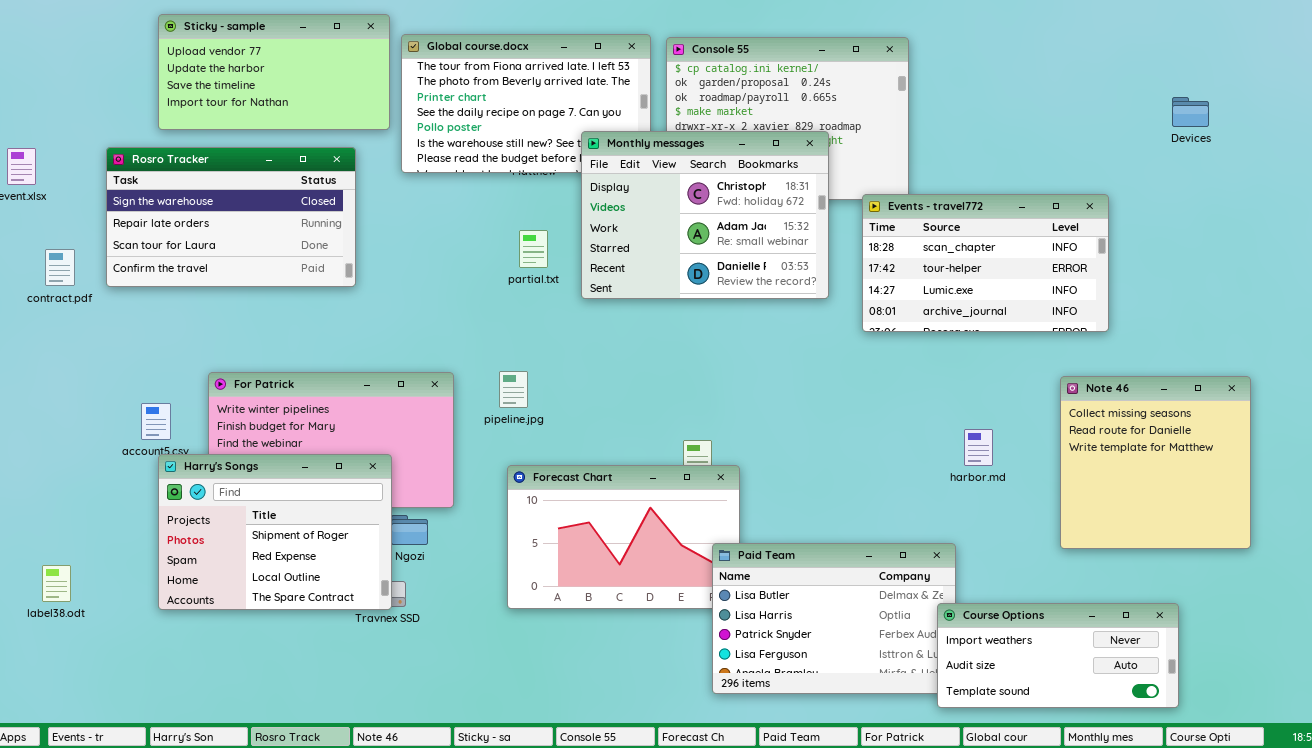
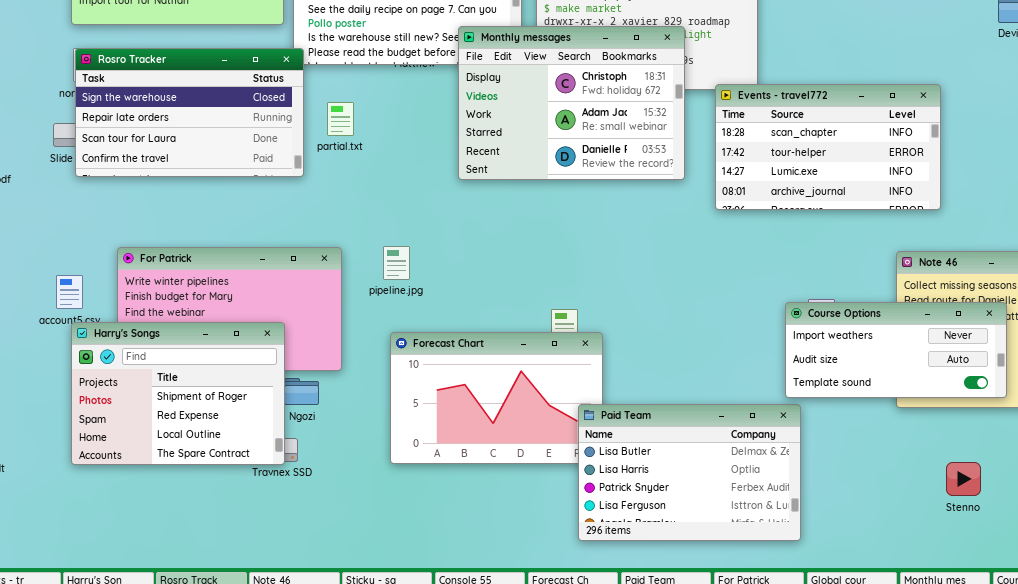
Rosro Tracker: [106,147,356,287] -> [75,48,304,177], moved
partial.txt: [519,230,548,268] -> [327,102,354,136], moved
Course Options: [937,603,1179,708] -> [785,302,1007,398], moved

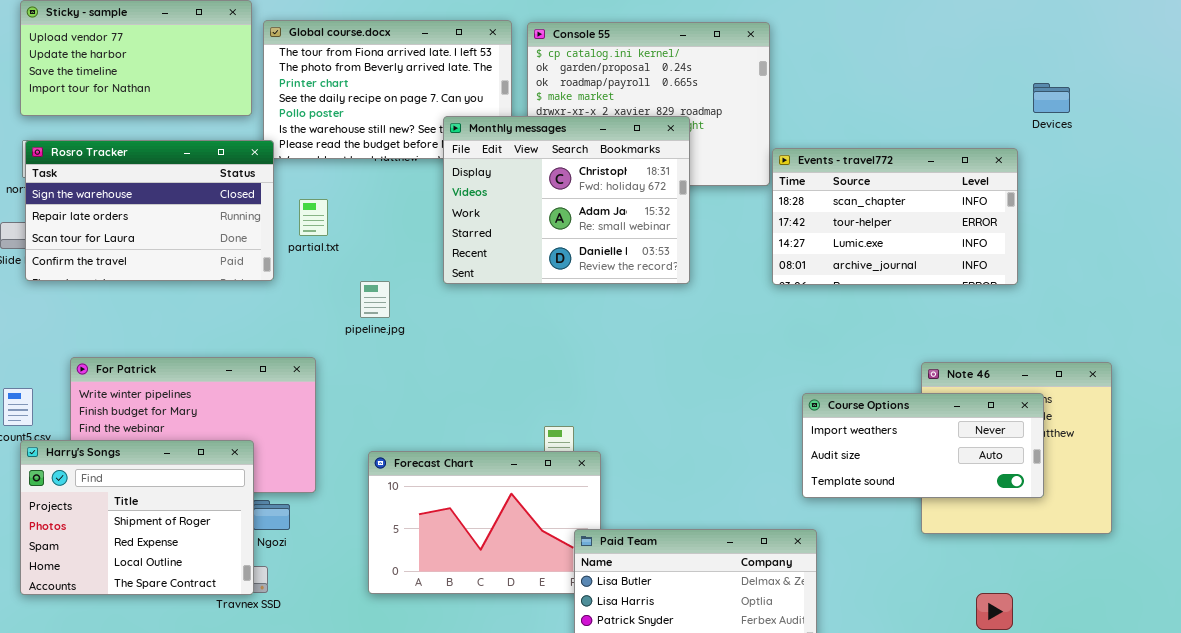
Events - travel772: [715,84,941,210] -> [772,148,1018,285], moved
pipeline.jpg: [383,246,410,280] -> [360,281,390,318], moved
Course Options: [785,302,1007,398] -> [802,393,1044,498], moved

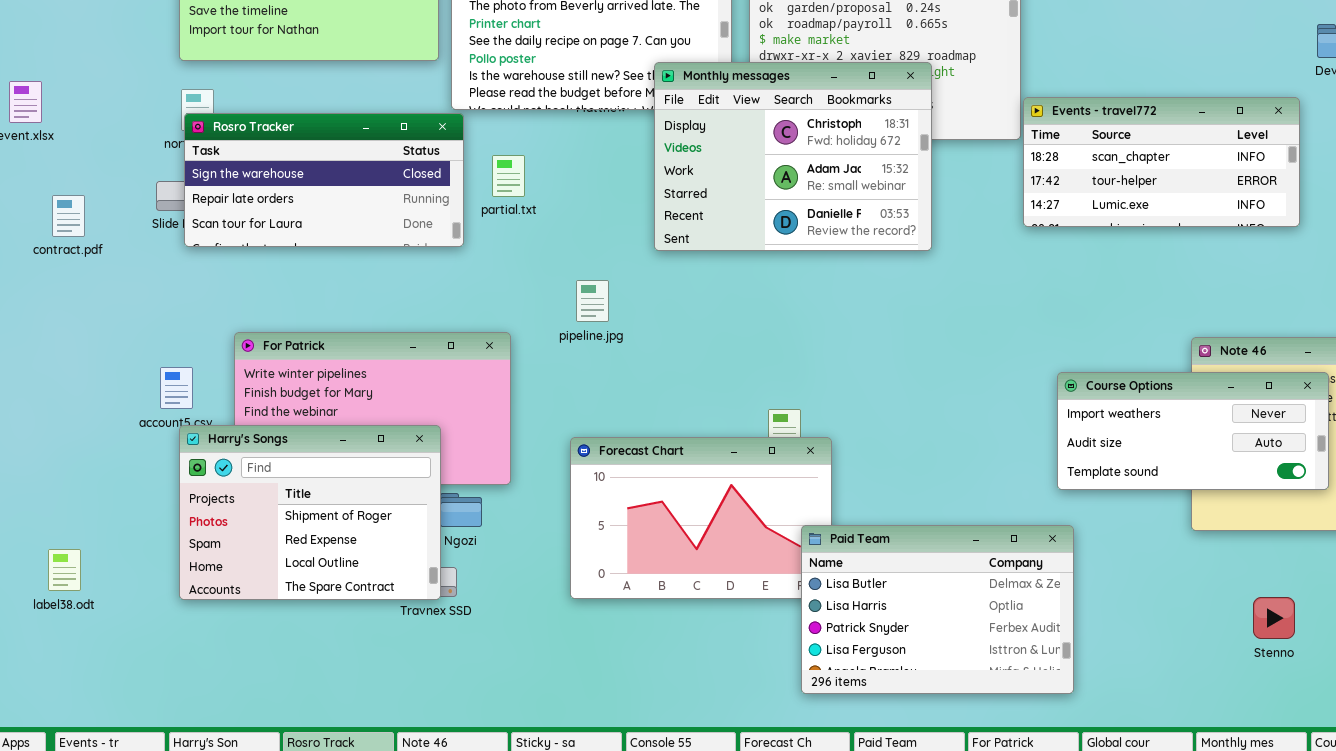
Rosro Tracker: [25,140,274,281] -> [184,113,464,247], resized
Events - travel772: [772,148,1018,285] -> [1023,97,1300,227], resized
pipeline.jpg: [360,281,390,318] -> [576,280,609,322], moved

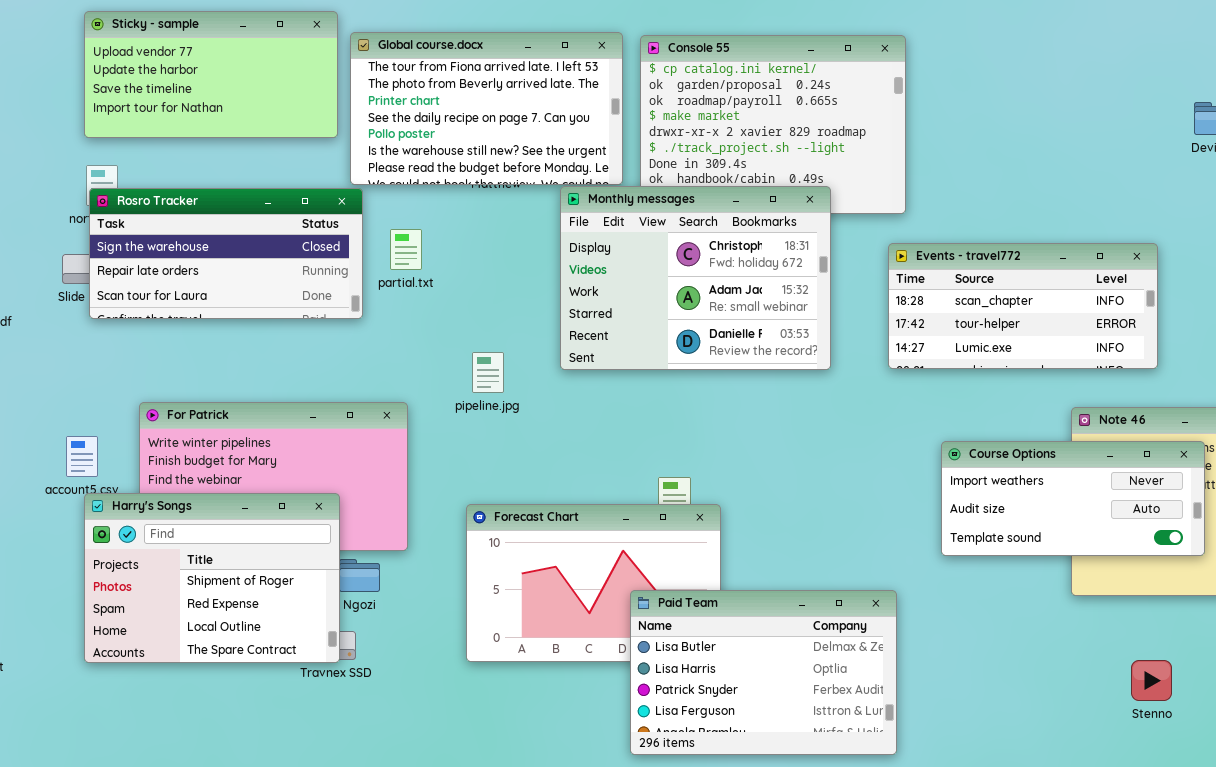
Monthly messages: [654,62,932,251] -> [560,186,831,370], moved
Events - travel772: [1023,97,1300,227] -> [888,243,1158,369], moved
Paid Team: [801,525,1074,694] -> [630,590,897,755], moved

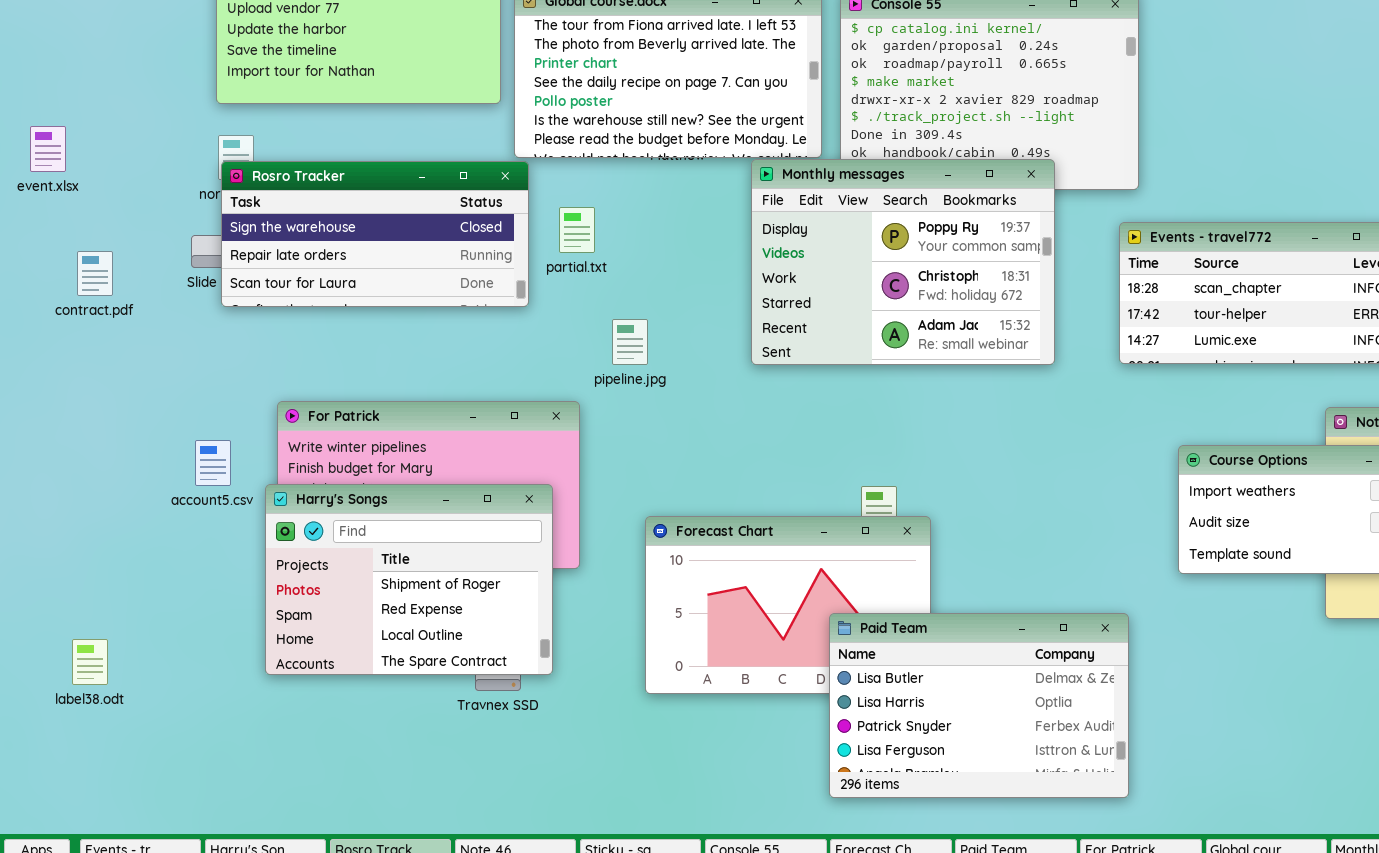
Monthly messages: [560,186,831,370] -> [751,159,1055,365], scrolled up 1 row
pipeline.jpg: [472,352,504,393] -> [612,319,648,365], moved
Harry's Songs: [84,493,340,663] -> [265,484,553,675], moved

